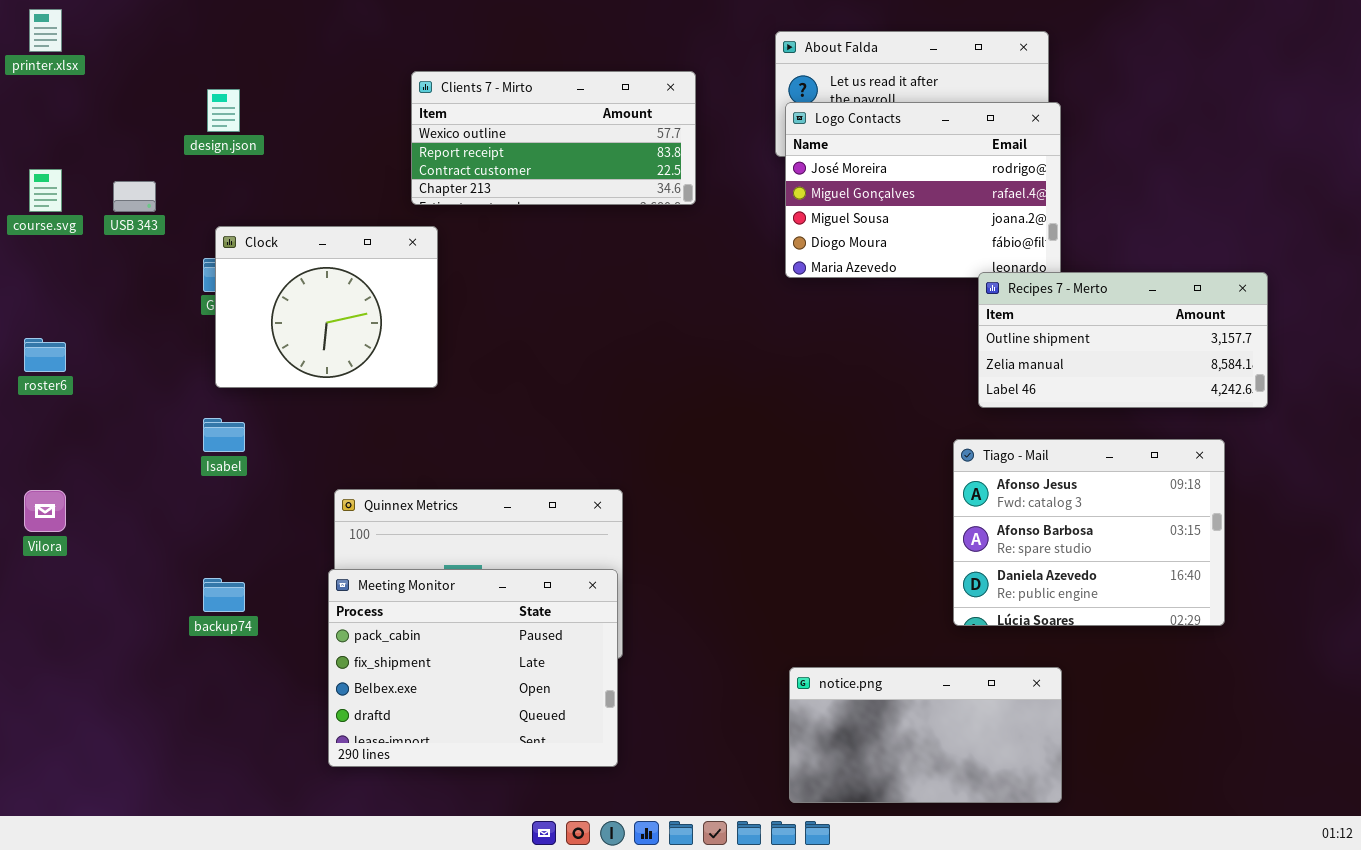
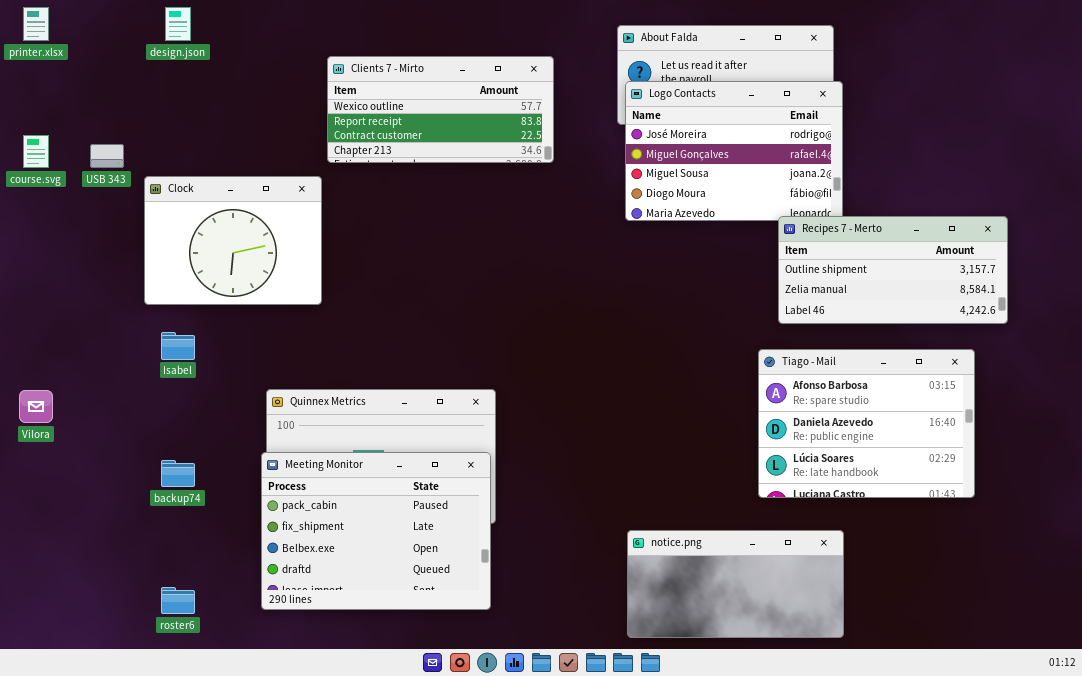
design.json: [207,89,240,132] -> [165,7,191,41], moved
Clock: [215,226,438,388] -> [144,176,322,305], moved
roster6: [24,338,66,372] -> [161,587,195,614], moved
Tiago - Mail: [953,439,1225,626] -> [758,349,975,498], scrolled down 1 row

